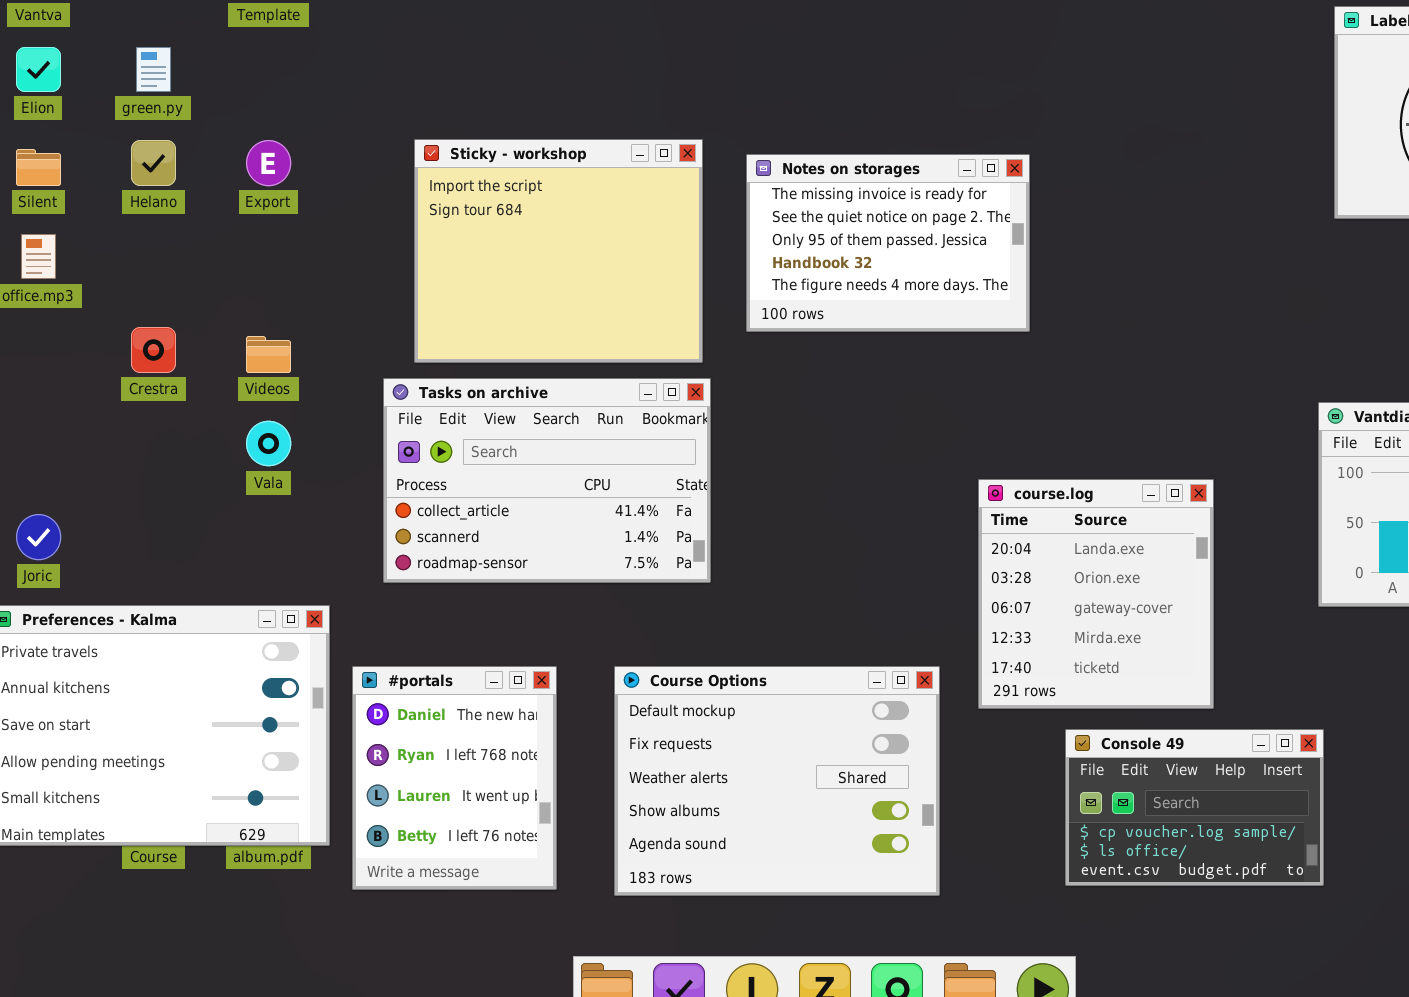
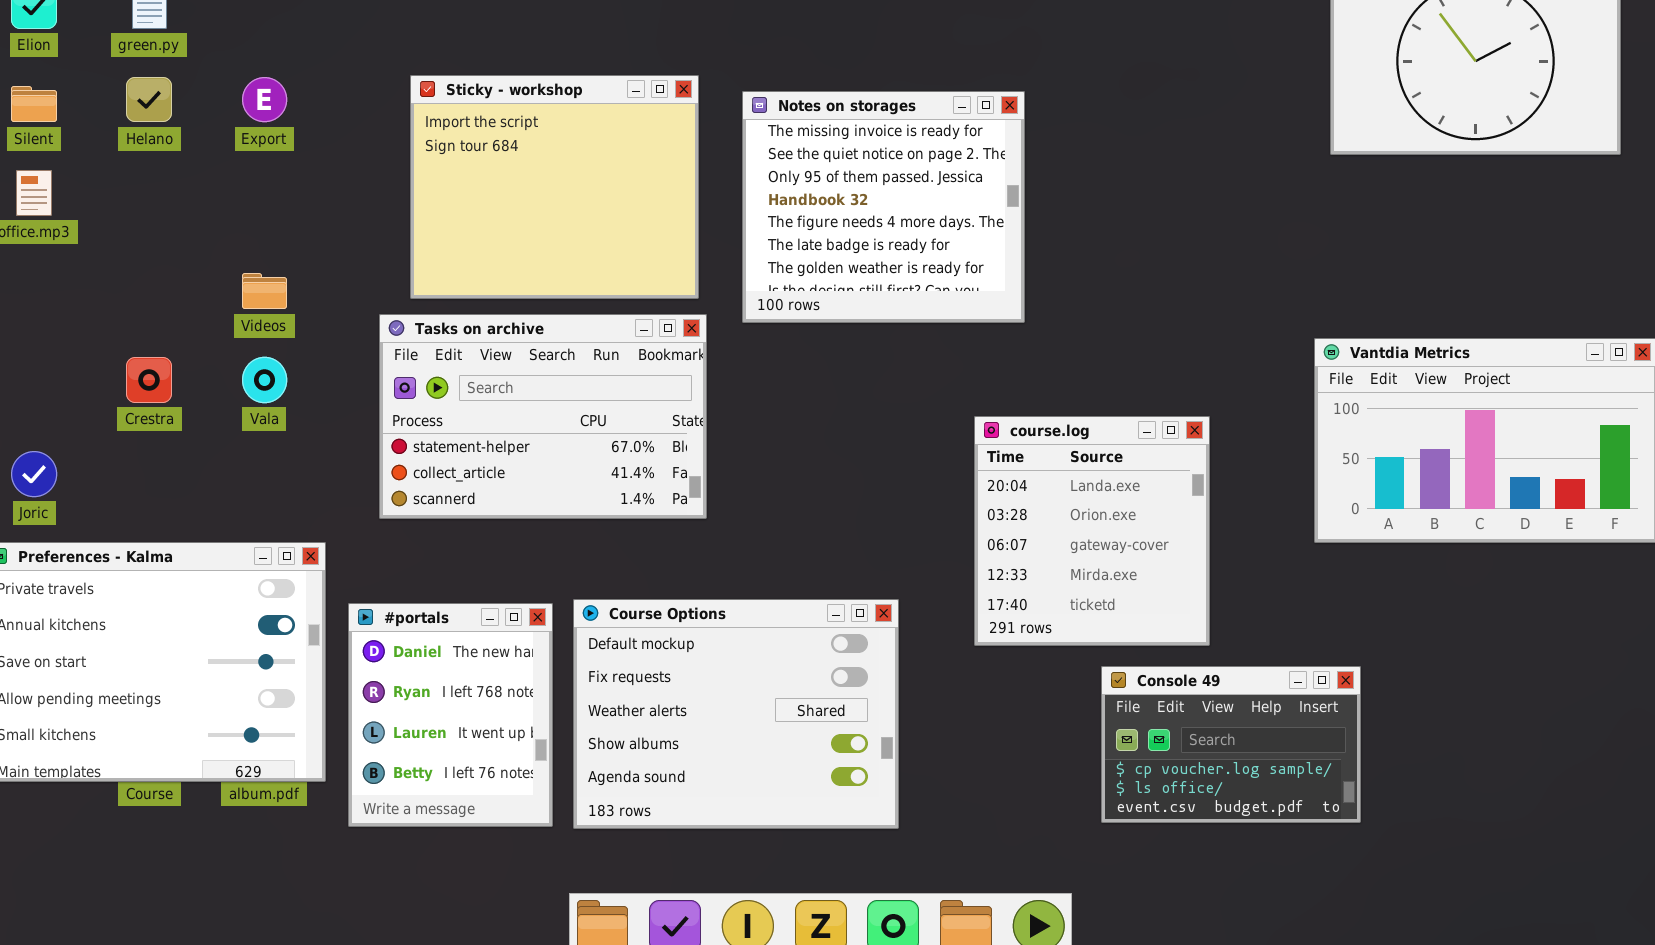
Notes on storages: [746,154,1030,332] -> [742,91,1025,323], resized
Crestra: [131,327,176,373] -> [126,357,172,403], moved
Tasks on archive: [383,378,711,583] -> [379,314,707,519], scrolled up 1 row
Course Options: [614,666,940,896] -> [573,599,899,829], moved
Console 49: [1065,729,1324,886] -> [1101,666,1361,823], moved

